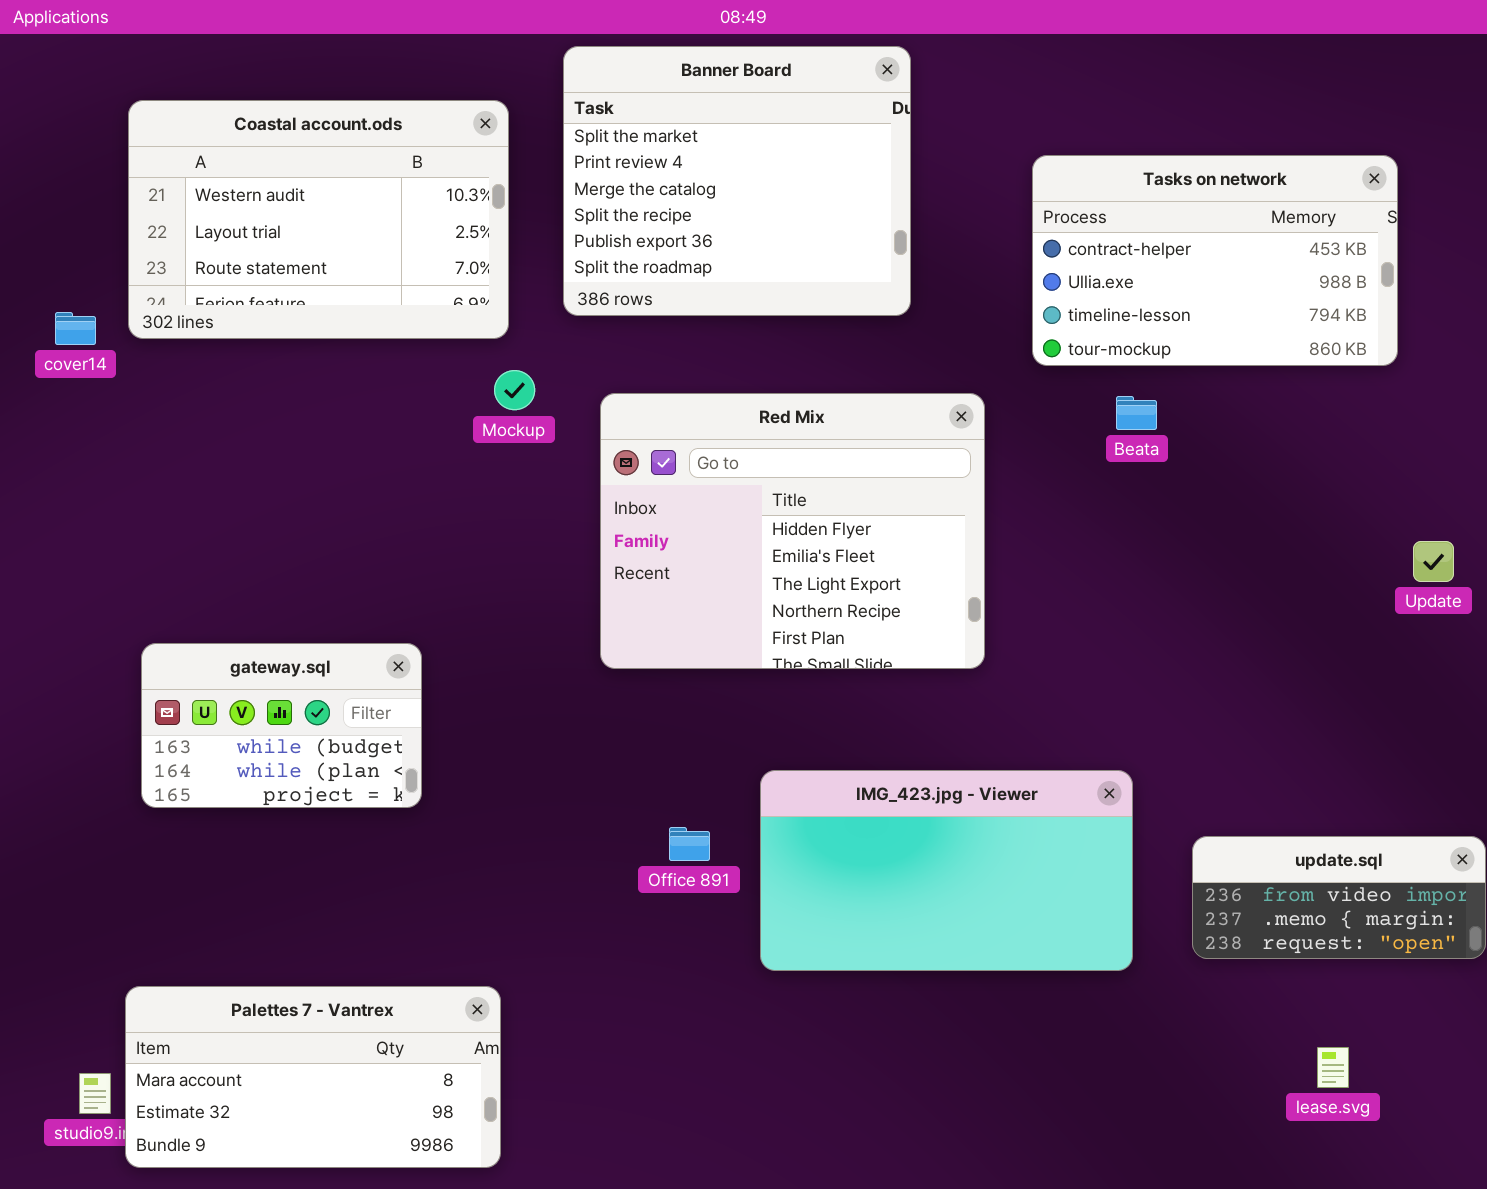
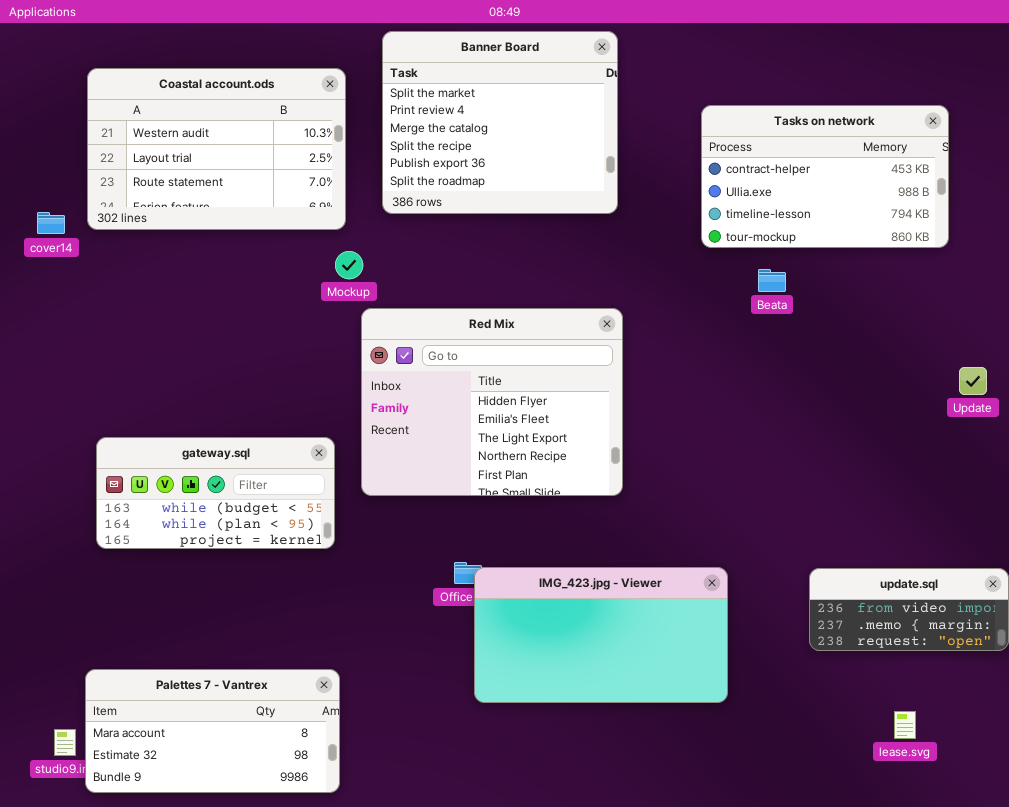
Red Mix: [600,393,985,669] -> [361,308,623,496], moved
gateway.sql: [141,643,422,808] -> [96,437,335,549], resized
IMG_423.jpg - Viewer: [760,770,1133,971] -> [474,567,728,703], moved

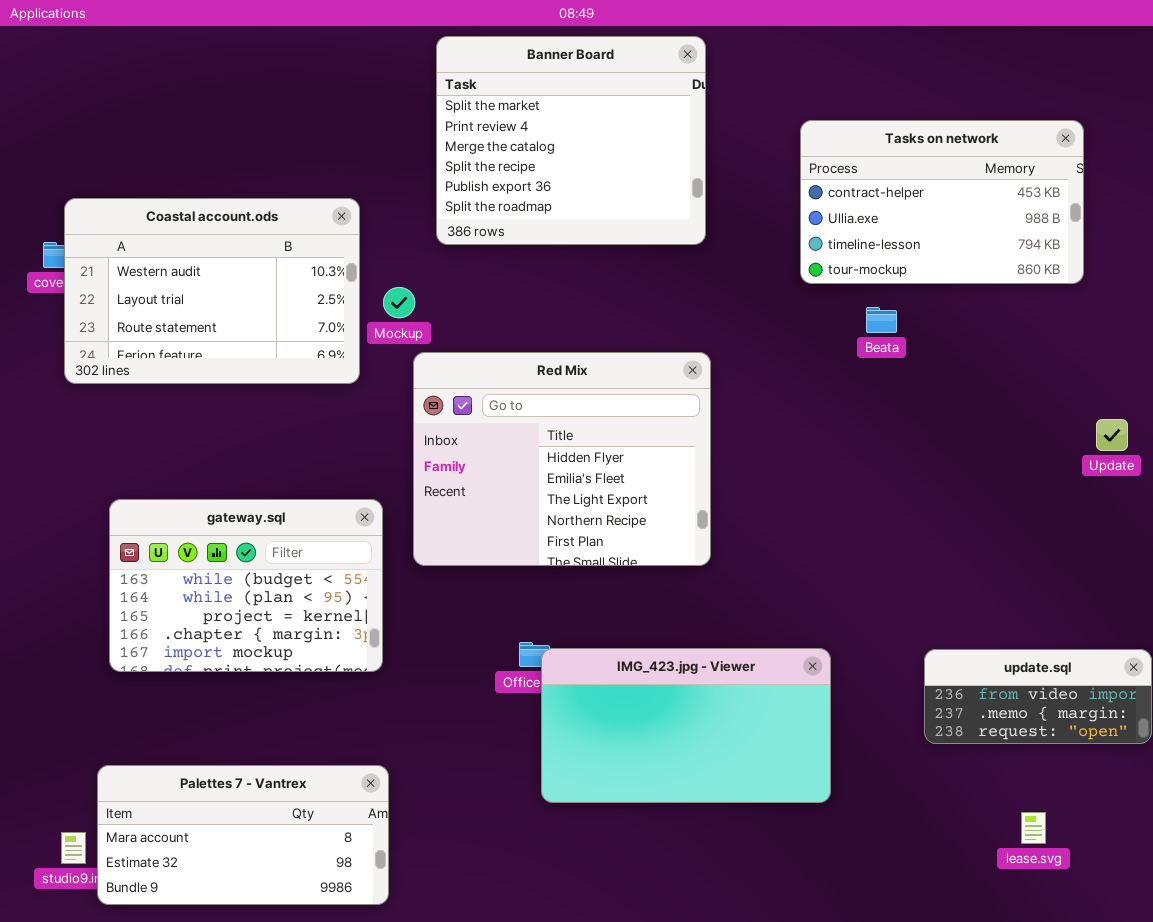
Coastal account.ods: [87,68,346,230] -> [64,198,360,384], moved
gateway.sql: [96,437,335,549] -> [109,499,383,672], resized

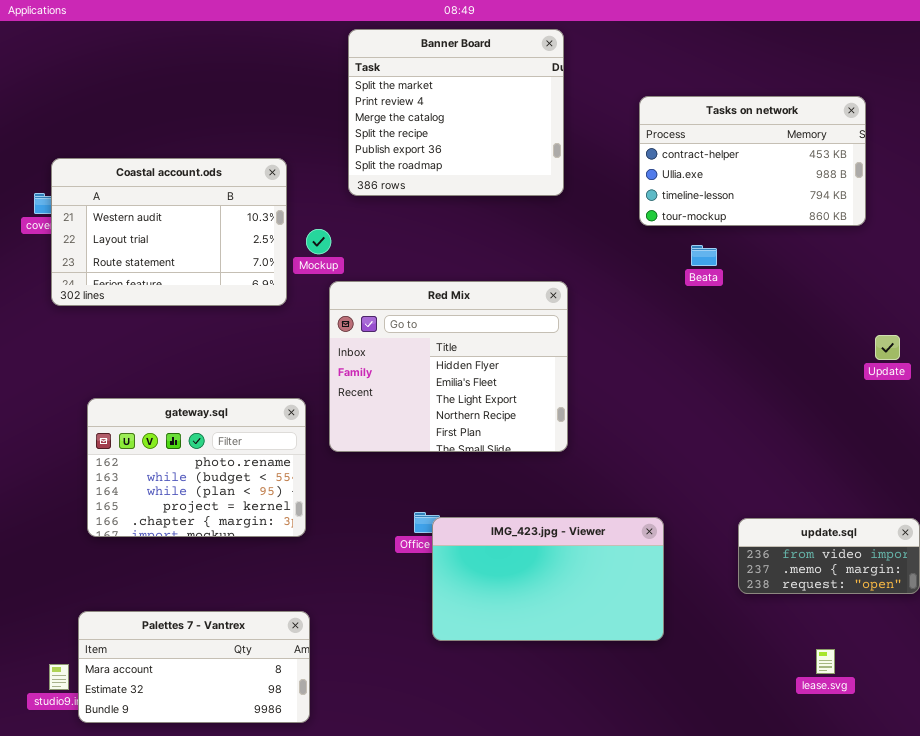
gateway.sql: [109,499,383,672] -> [87,398,306,537], scrolled up 1 row

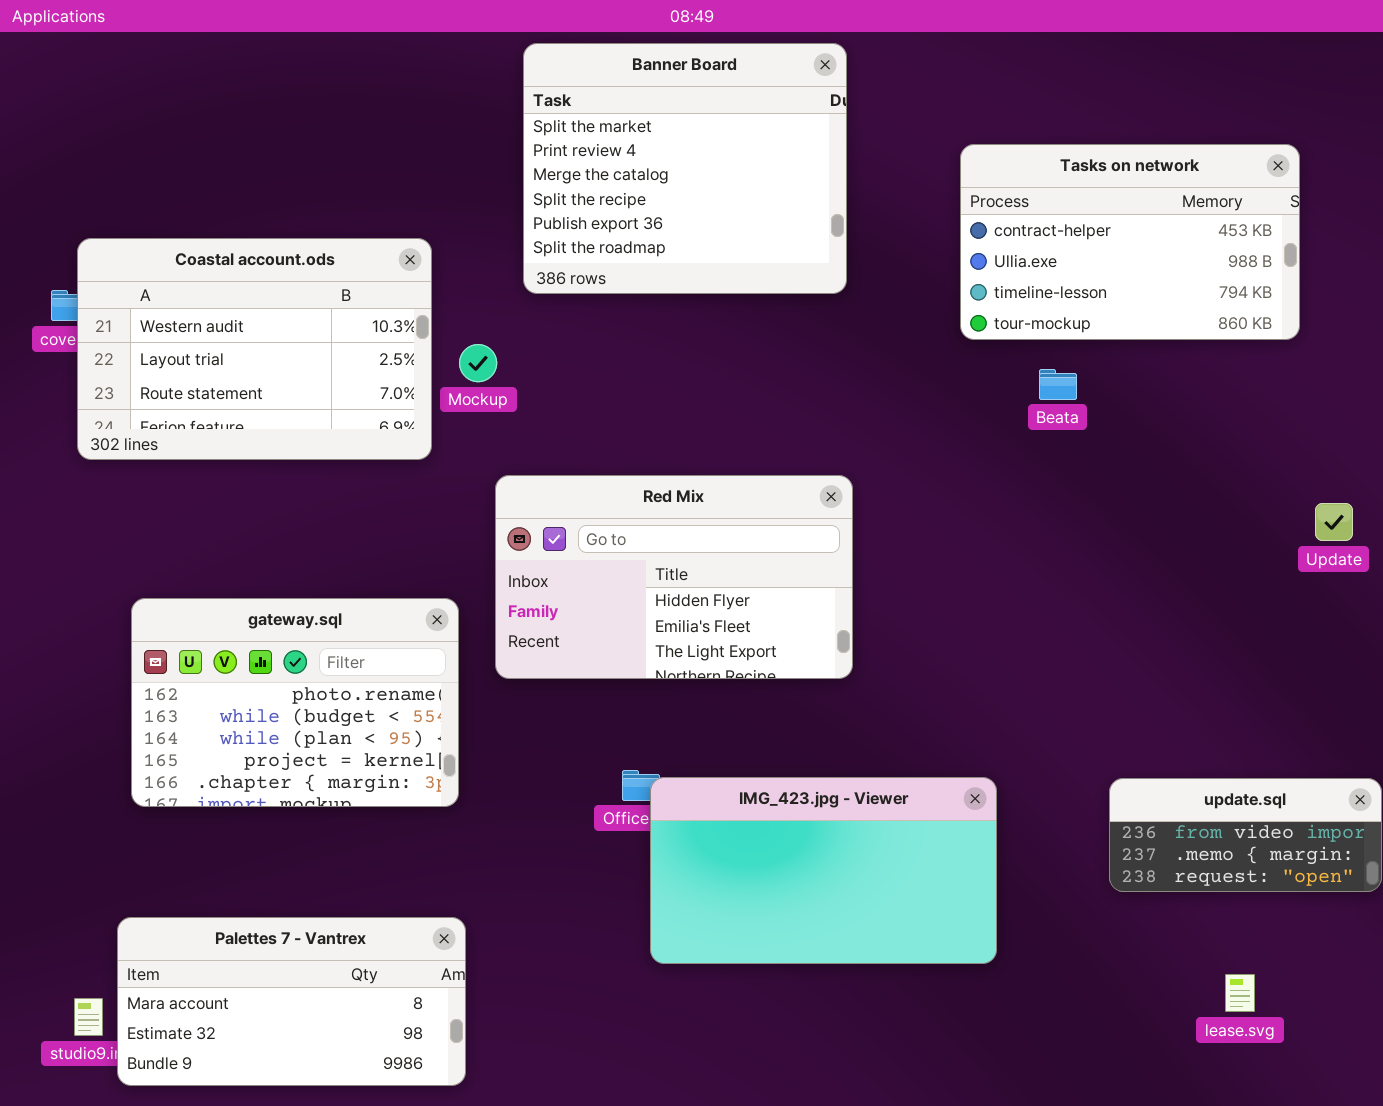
Red Mix: [329,281,568,452] -> [495,475,853,679], resized

